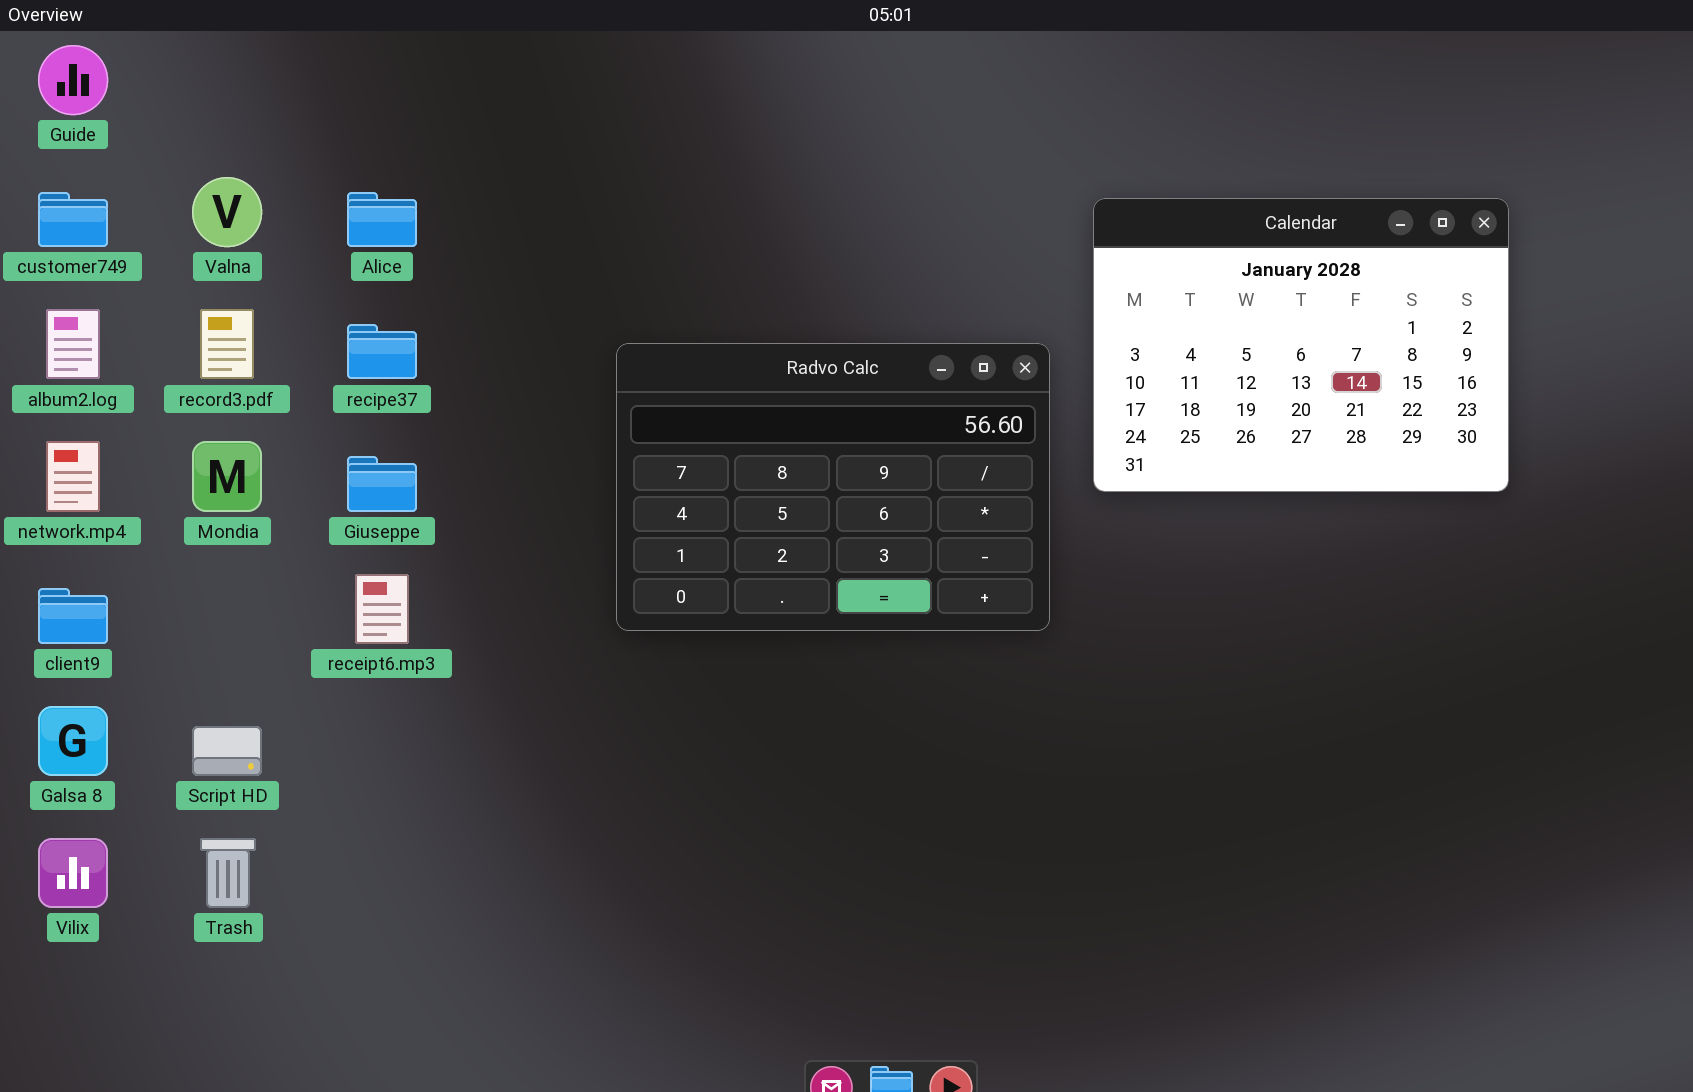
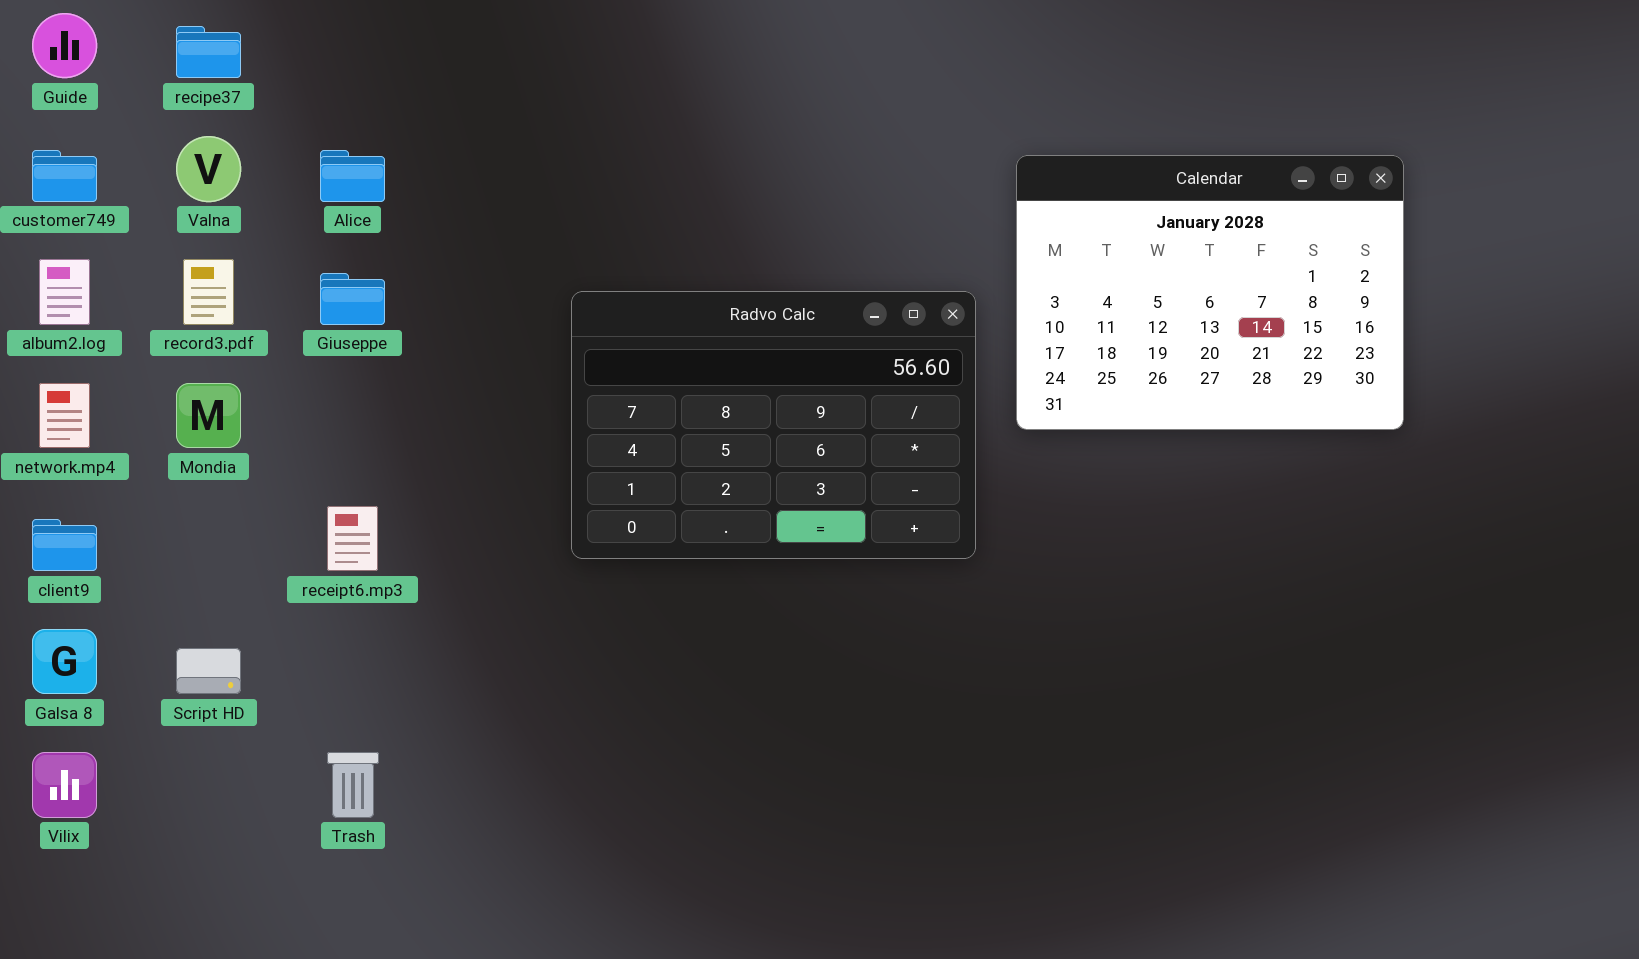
recipe37: [347,324,417,379] -> [176,26,241,78], moved
Giuseppe: [347,456,417,512] -> [320,273,385,325], moved
Trash: [200,838,256,908] -> [327,752,379,818], moved

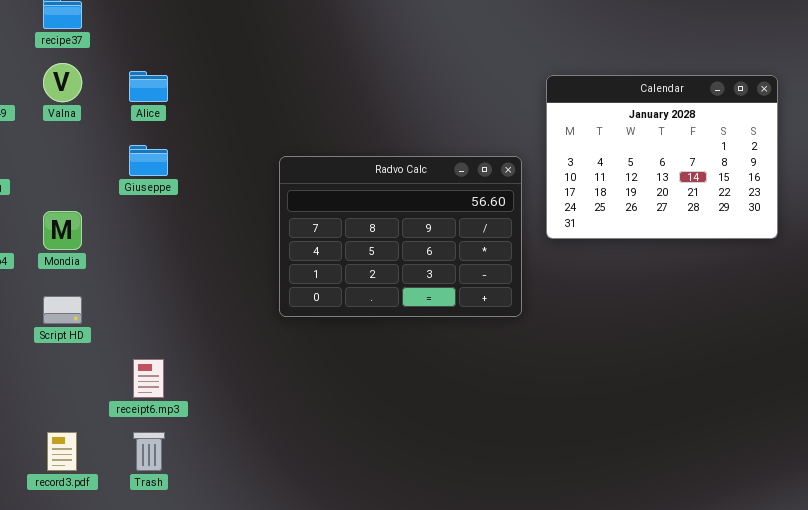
record3.pdf: [183,259,234,325] -> [47,432,77,471], moved
receipt6.mp3: [327,506,378,571] -> [133,359,164,398], moved
Script HD: [176,648,241,694] -> [43,296,82,324], moved

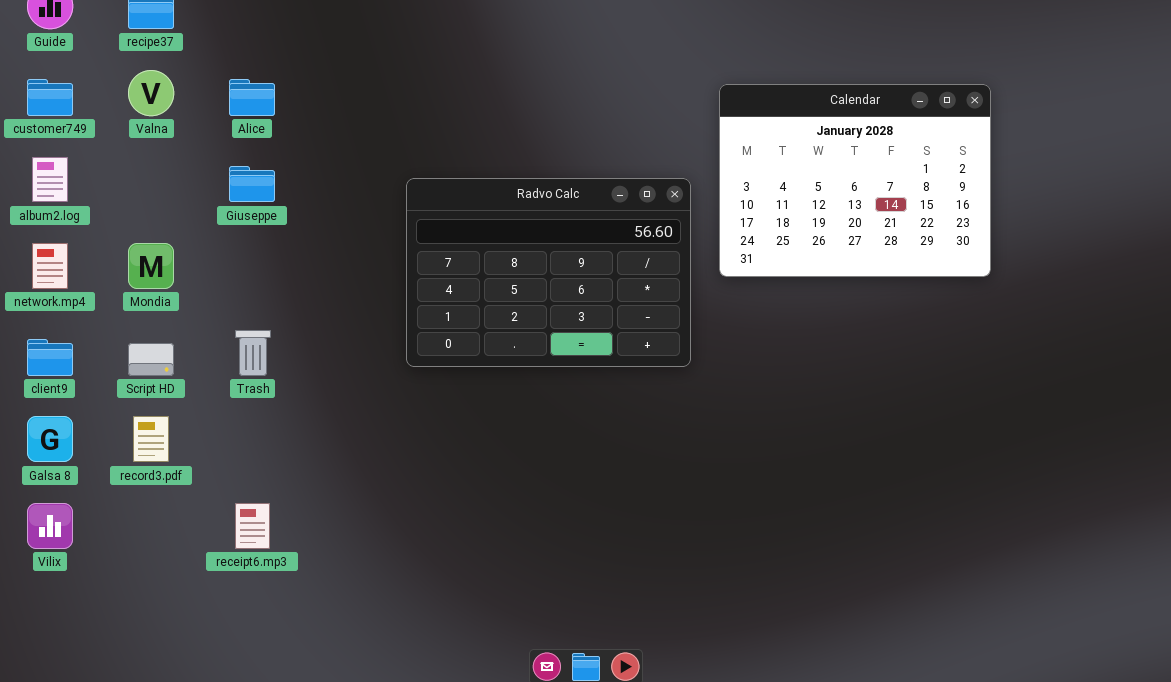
receipt6.mp3: [133,359,164,398] -> [235,503,270,549], moved
record3.pdf: [47,432,77,471] -> [133,416,169,462], moved
Trash: [133,432,165,471] -> [235,330,271,376], moved

